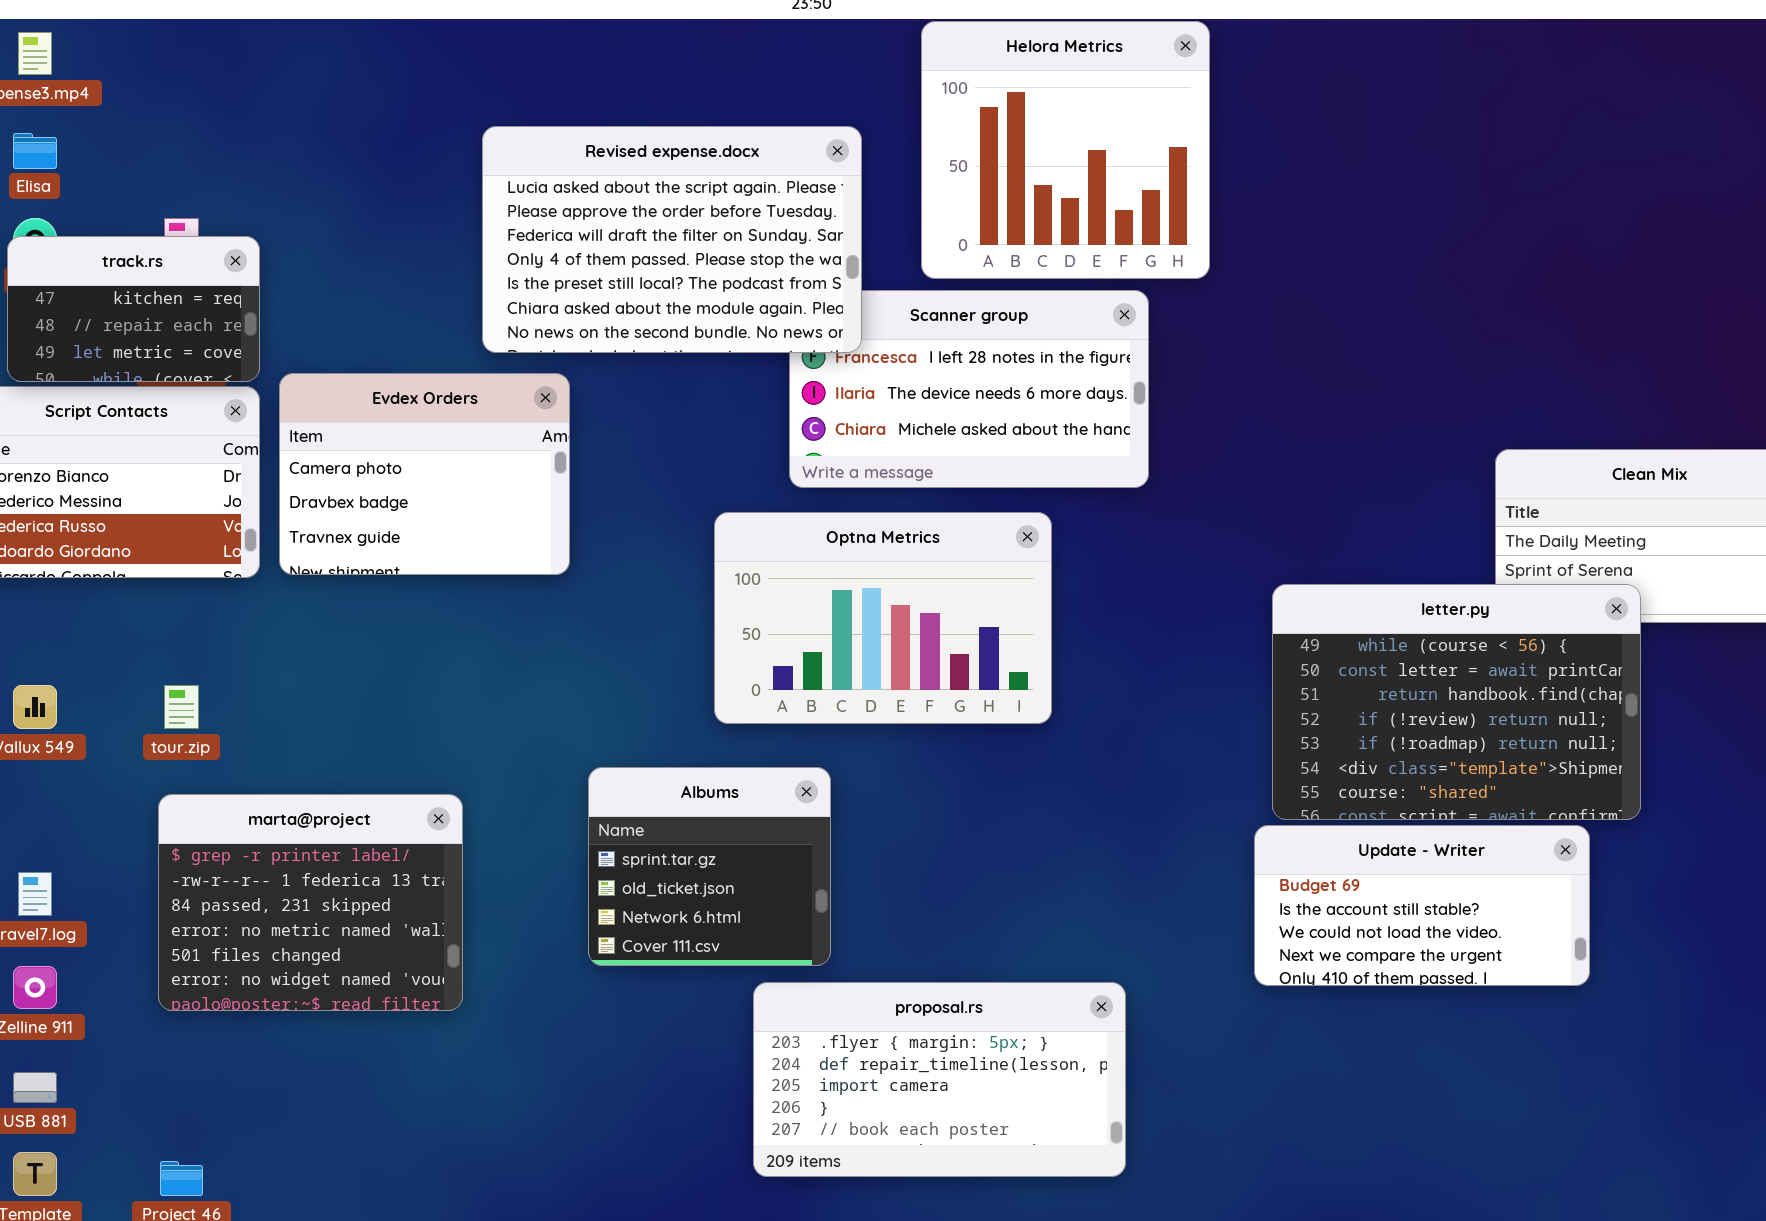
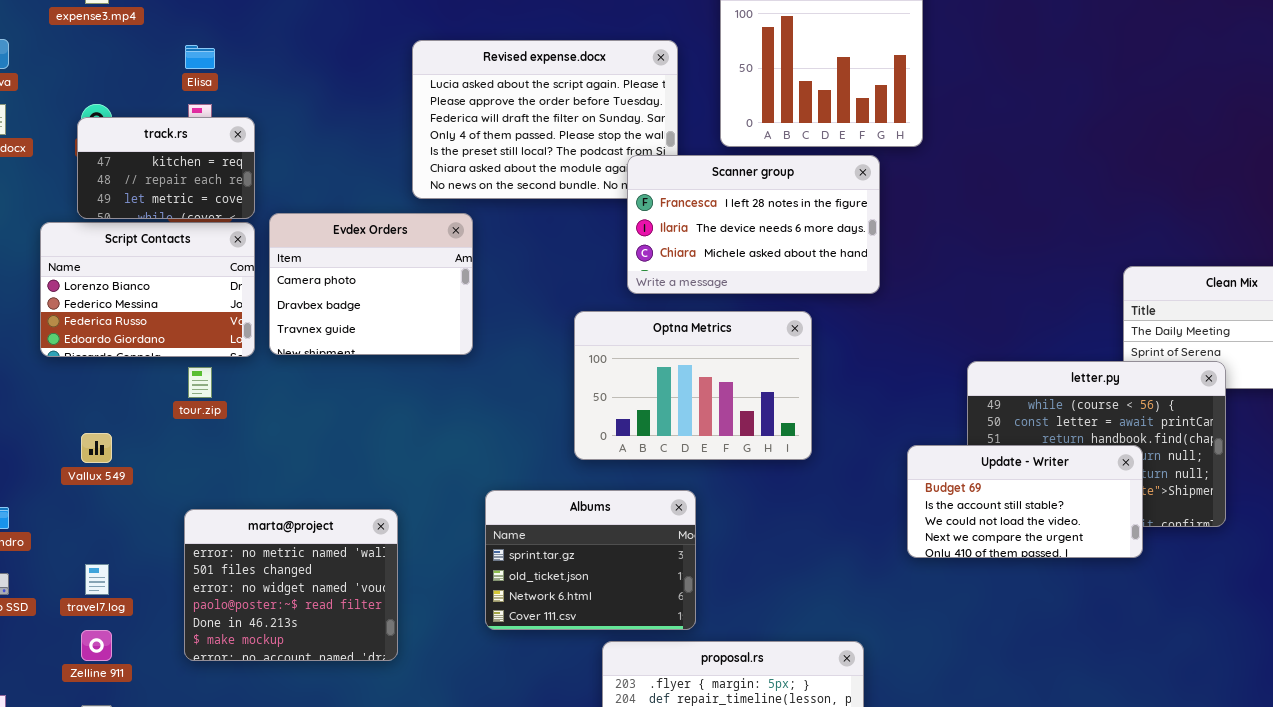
Elisa: [13,133,57,169] -> [185,45,215,69], moved
Scanner group: [789,290,1149,488] -> [627,155,880,294], raised
tour.zip: [164,685,199,729] -> [188,367,212,398], moved
Albums: [588,767,831,966] -> [485,490,696,630], resized
marta@project: [158,794,463,1011] -> [184,509,398,661], scrolled down 3 rows
Update - Writer: [1254,825,1590,986] -> [907,445,1143,558], moved

